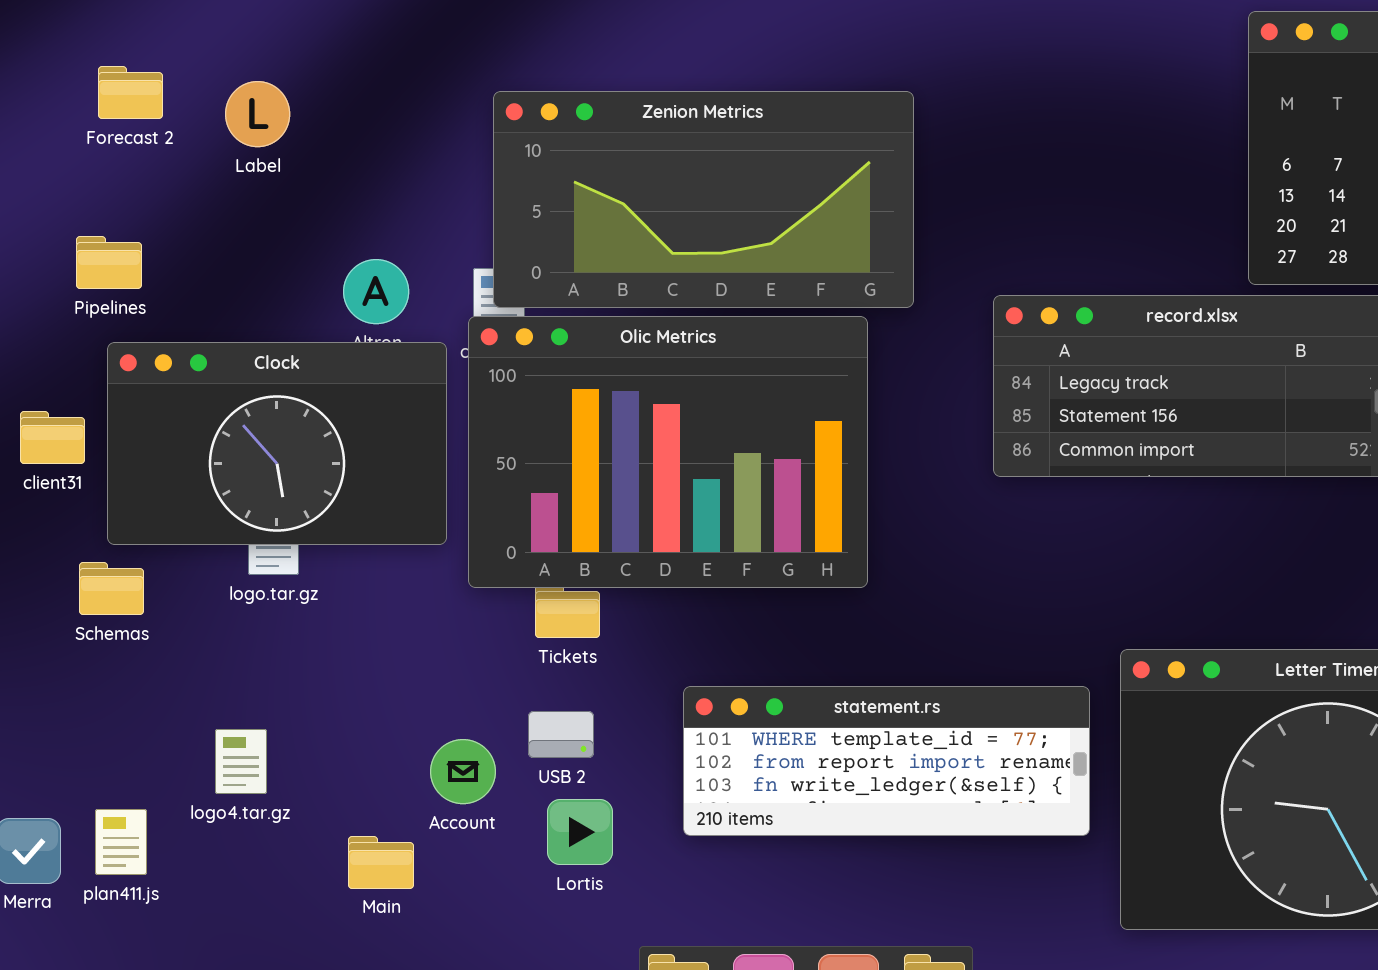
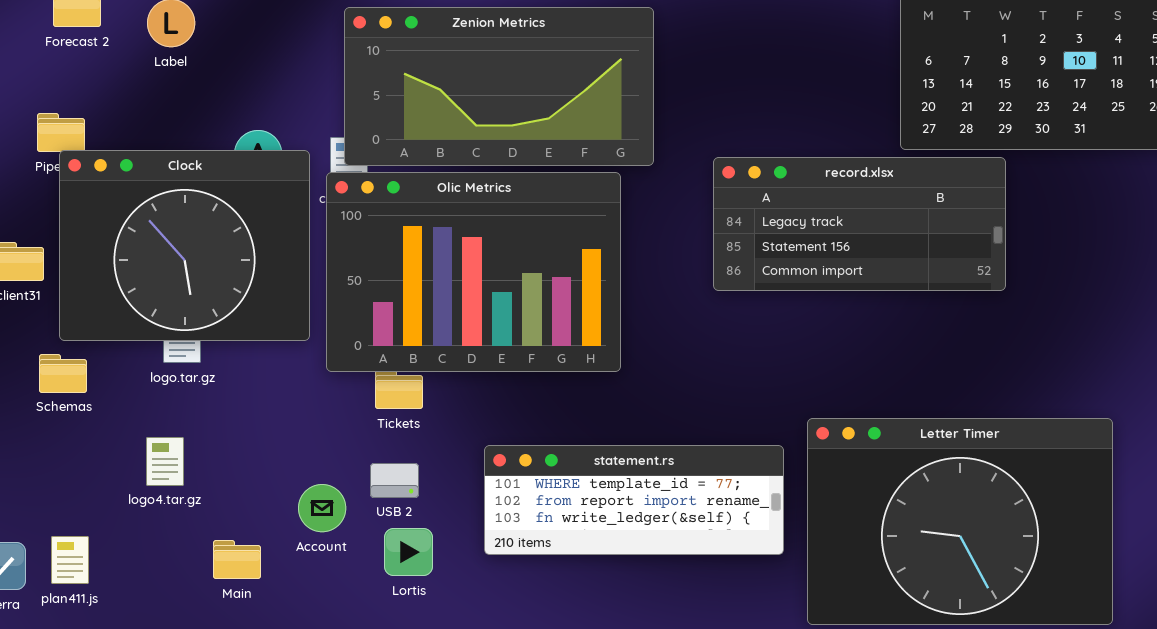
Clock: [107,342,447,545] -> [59,150,310,341], resized
logo4.tar.gz: [215,729,267,794] -> [146,437,184,486], moved
Main: [348,836,414,889] -> [213,540,261,579], moved

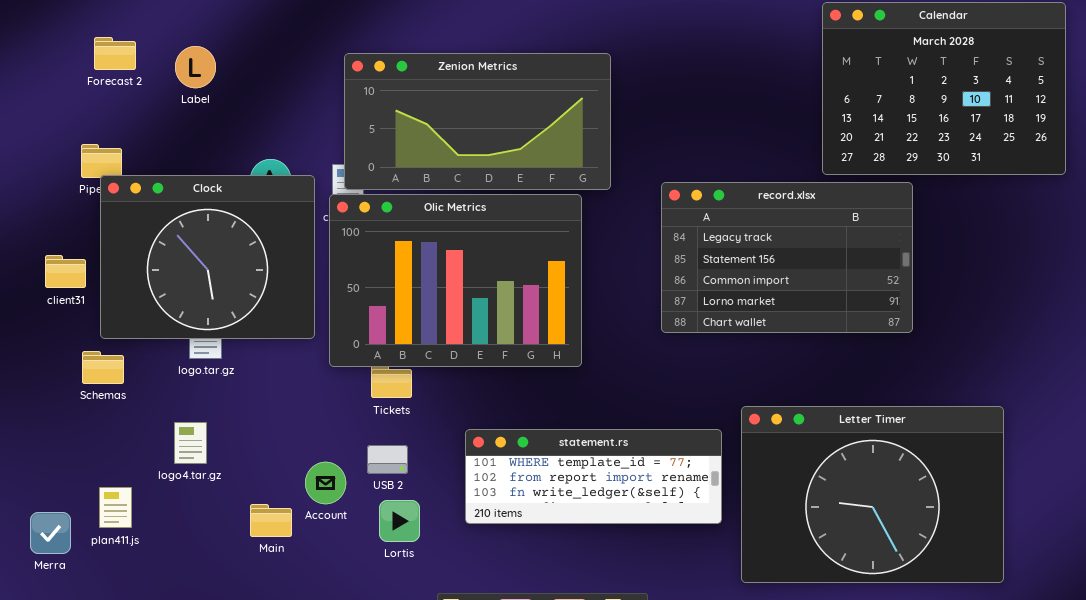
record.xlsx: [713,157,1006,291] -> [661,182,913,333], resized
plan411.js: [51,536,89,584] -> [99,487,132,528], moved
Main: [213,540,261,579] -> [250,504,292,537], moved

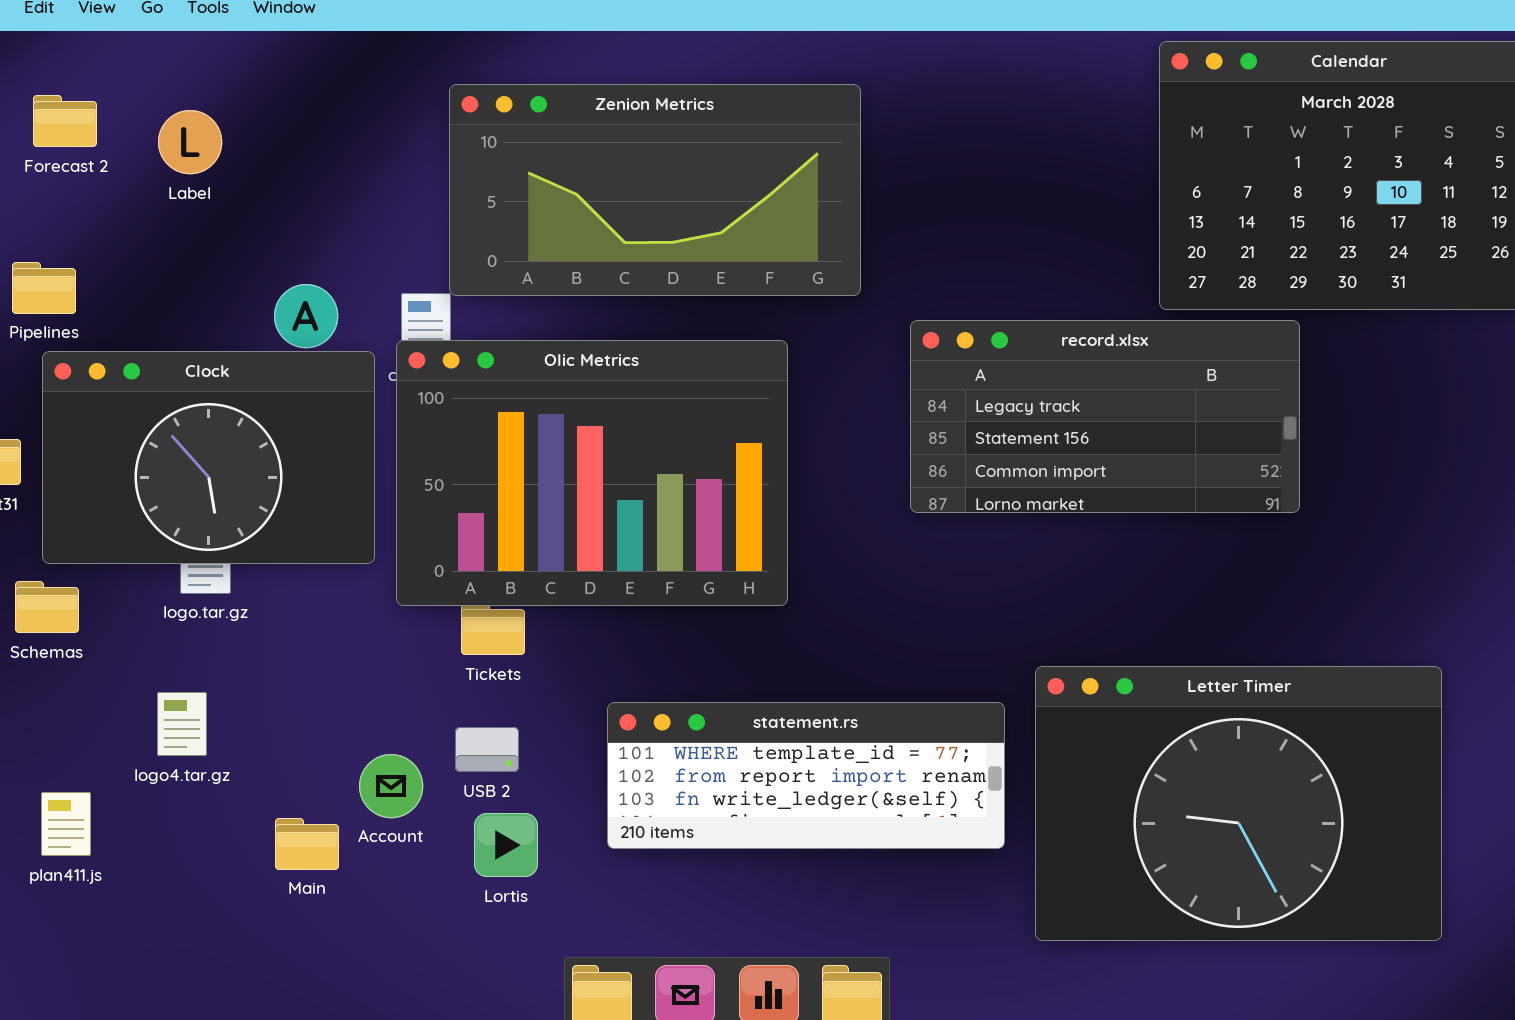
Zenion Metrics: [344,53,611,190] -> [449,84,861,296], moved
Clock: [100,175,315,339] -> [42,351,375,564], resized
record.xlsx: [661,182,913,333] -> [910,320,1300,513], resized

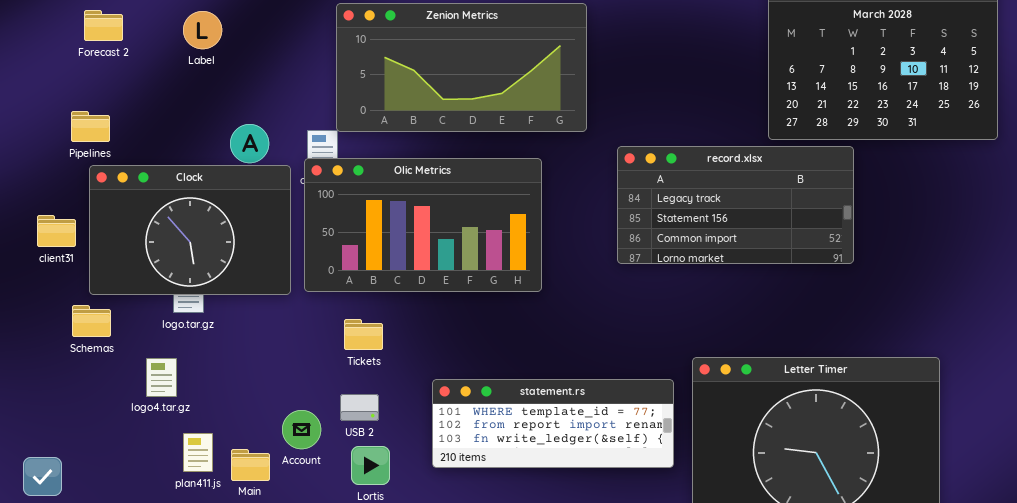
Label: [158,110,222,174] -> [183,11,222,49], moved
Olic Metrics: [396,340,788,606] -> [304,158,542,292], resized
logo4.tar.gz: [157,692,207,756] -> [146,358,177,397], moved
plan411.js: [41,792,91,856] -> [183,433,213,472], moved

